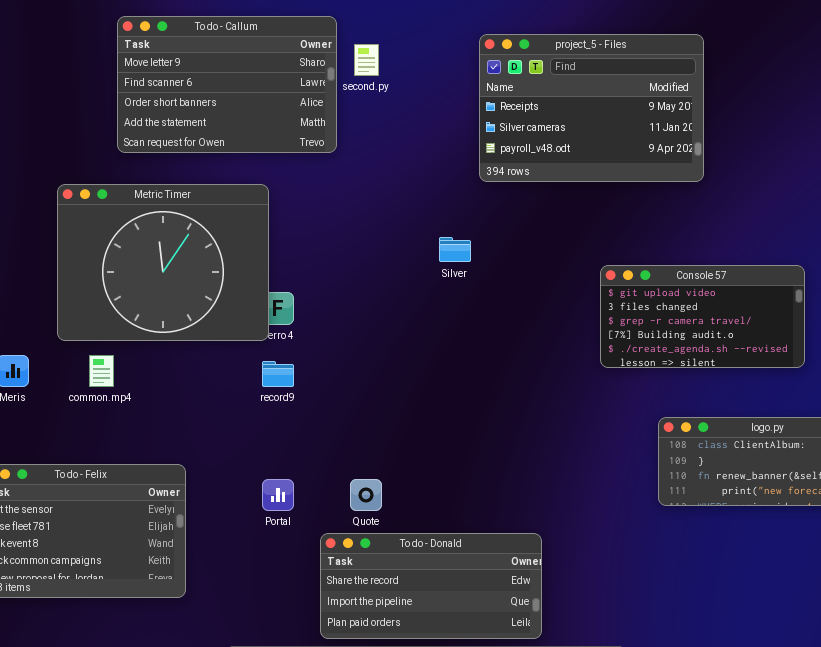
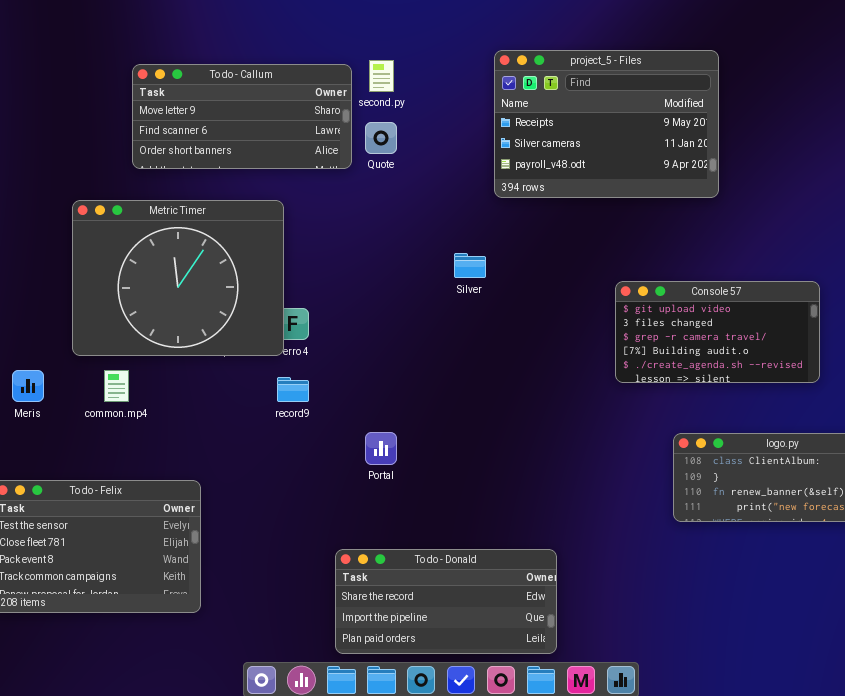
To do - Callum: [117,16,337,153] -> [132,64,352,169], resized
Portal: [262,479,294,511] -> [365,432,397,465], moved
Quote: [350,479,382,511] -> [365,122,397,154], moved

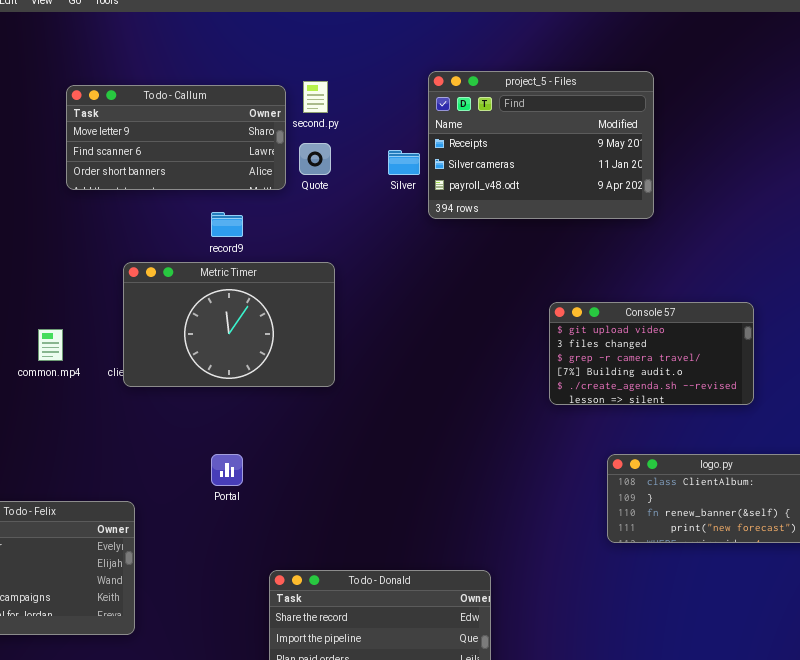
Metric Timer: [72,200,284,356] -> [123,262,335,387], moved, resized
Silver: [454,253,486,278] -> [388,150,420,175], moved
common.mp4: [104,370,129,402] -> [38,329,63,361], moved
record9: [277,377,309,402] -> [211,212,243,237], moved
Portal: [365,432,397,465] -> [211,454,243,486], moved

